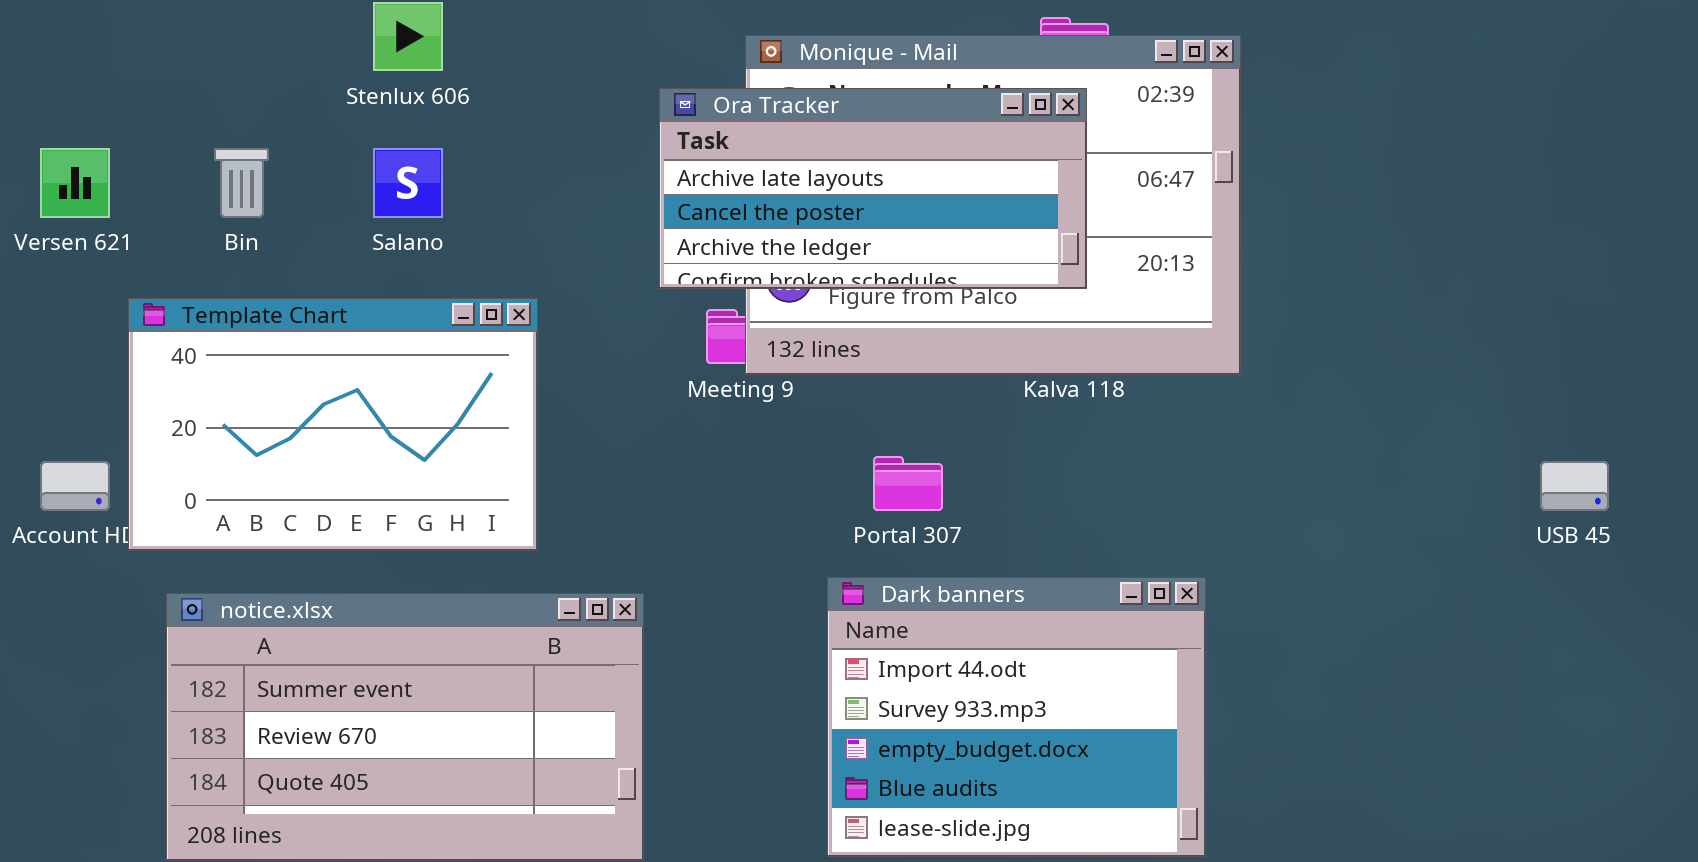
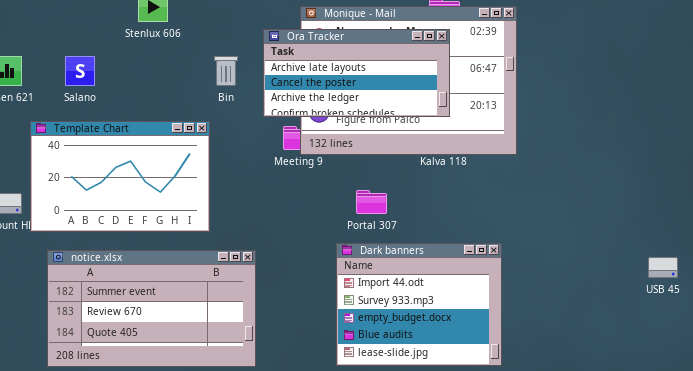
Bin: [214,148,269,218] -> [214,56,238,86], moved
Salano: [373,148,443,218] -> [65,56,95,86], moved
USB 45: [1540,461,1609,511] -> [648,257,678,278], moved

